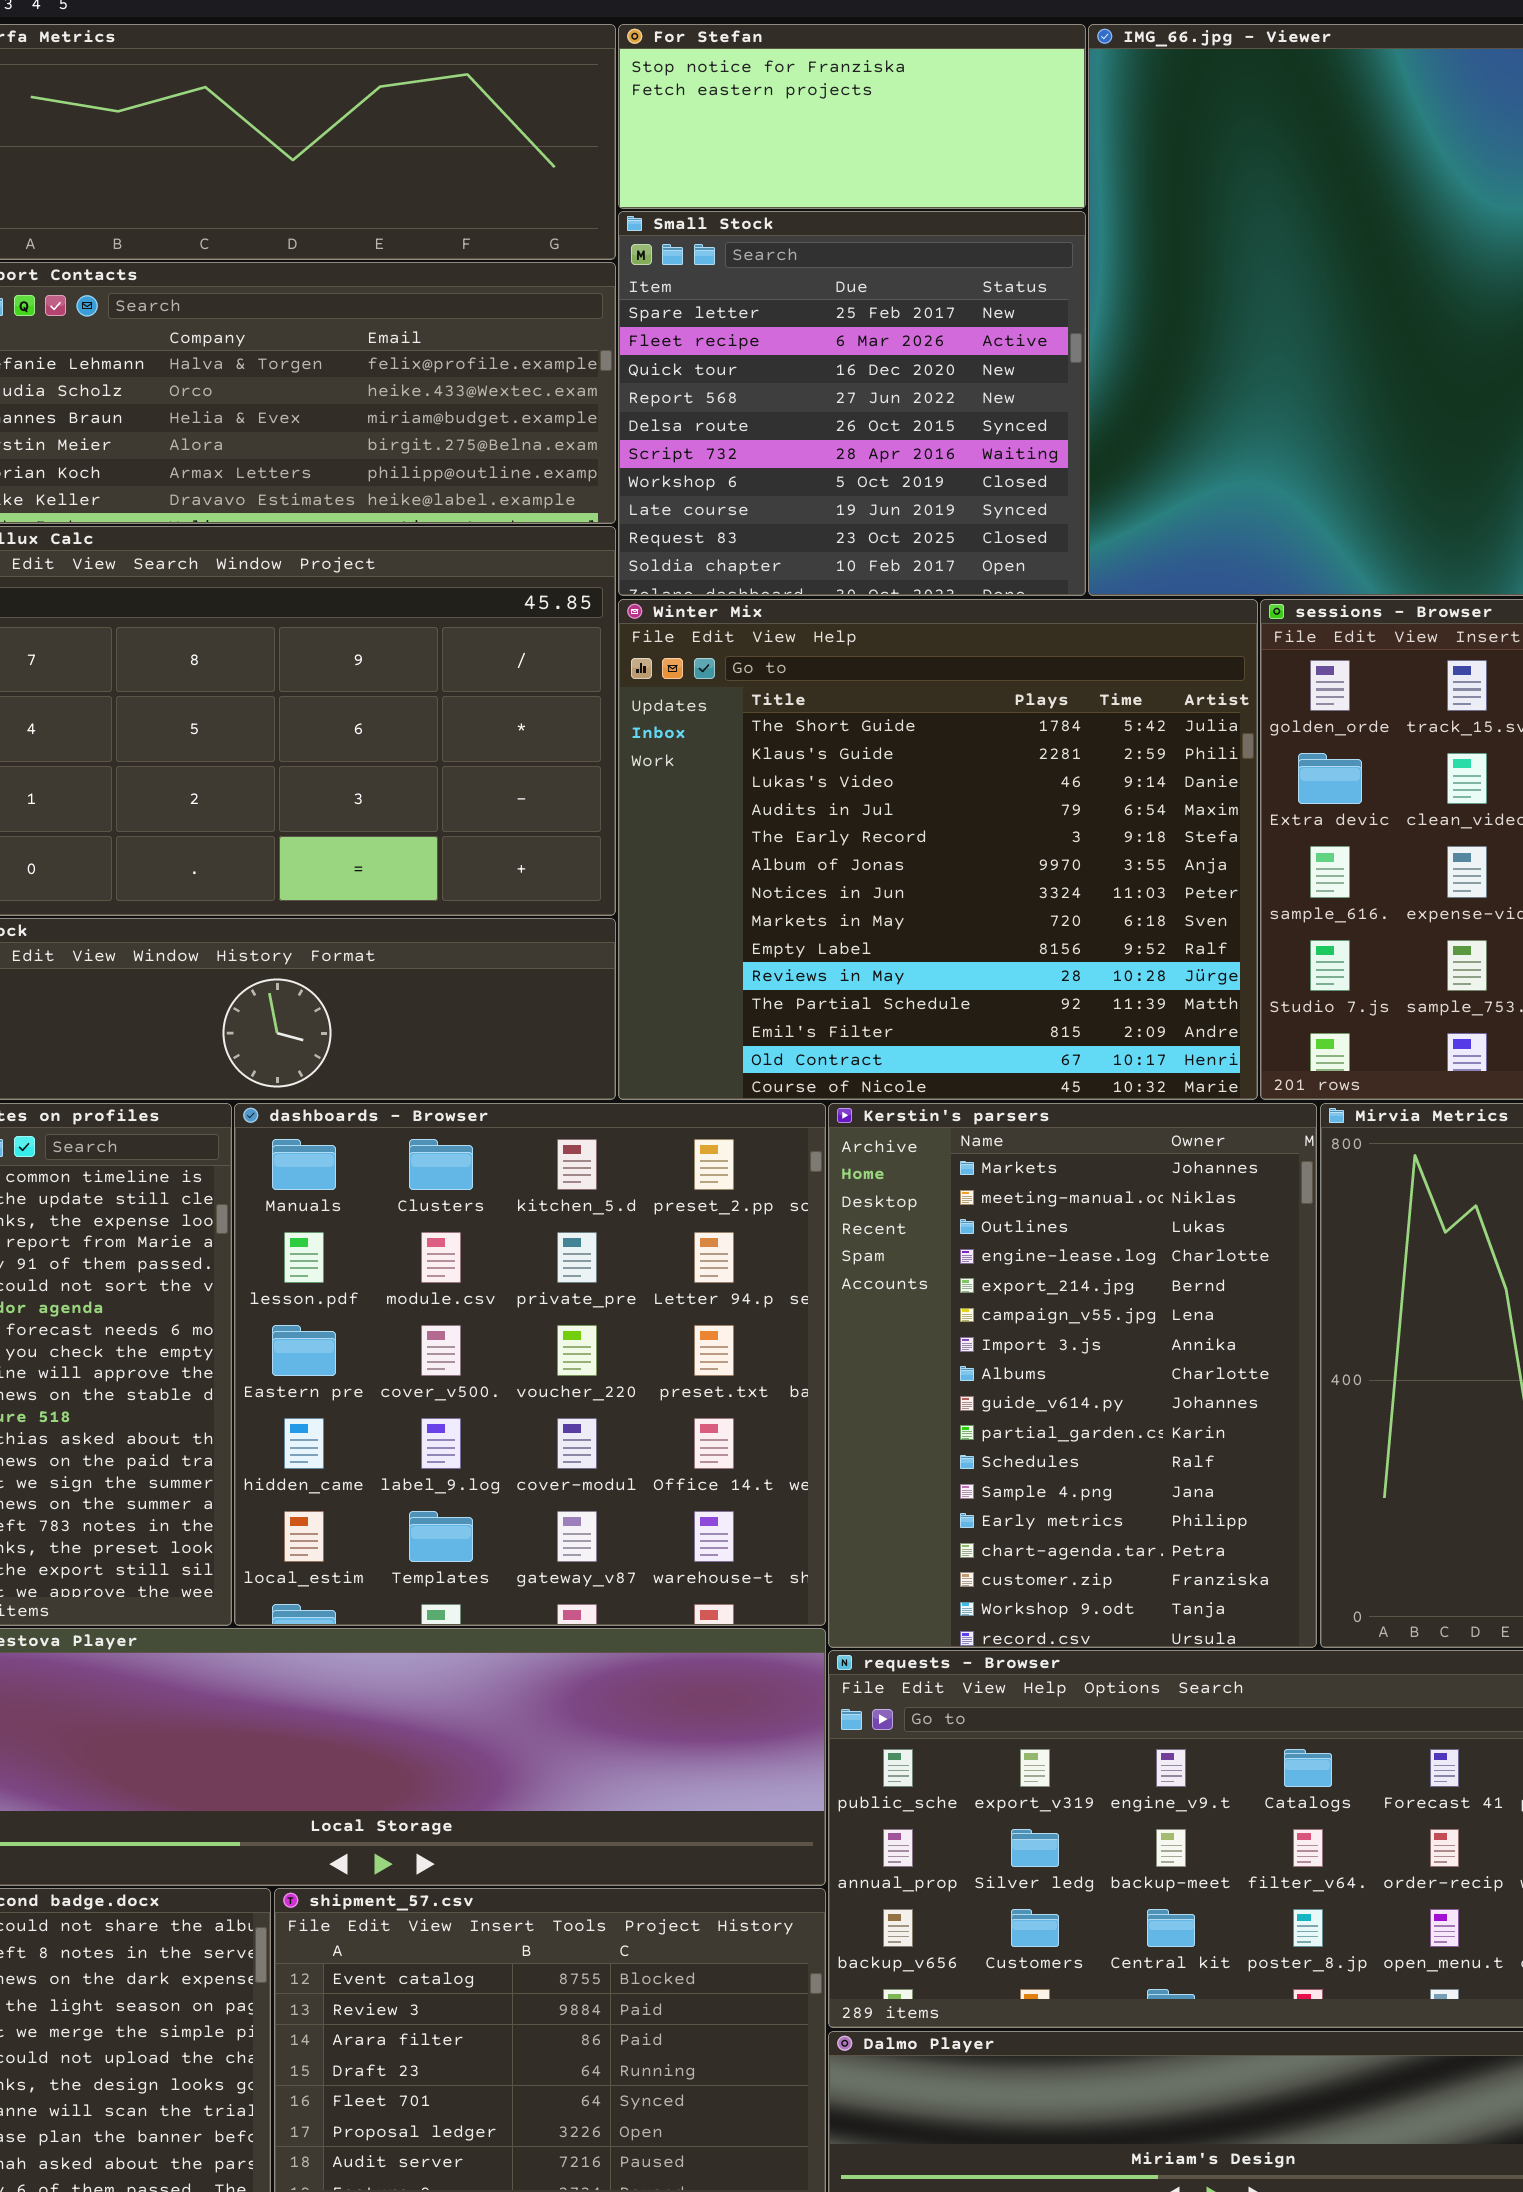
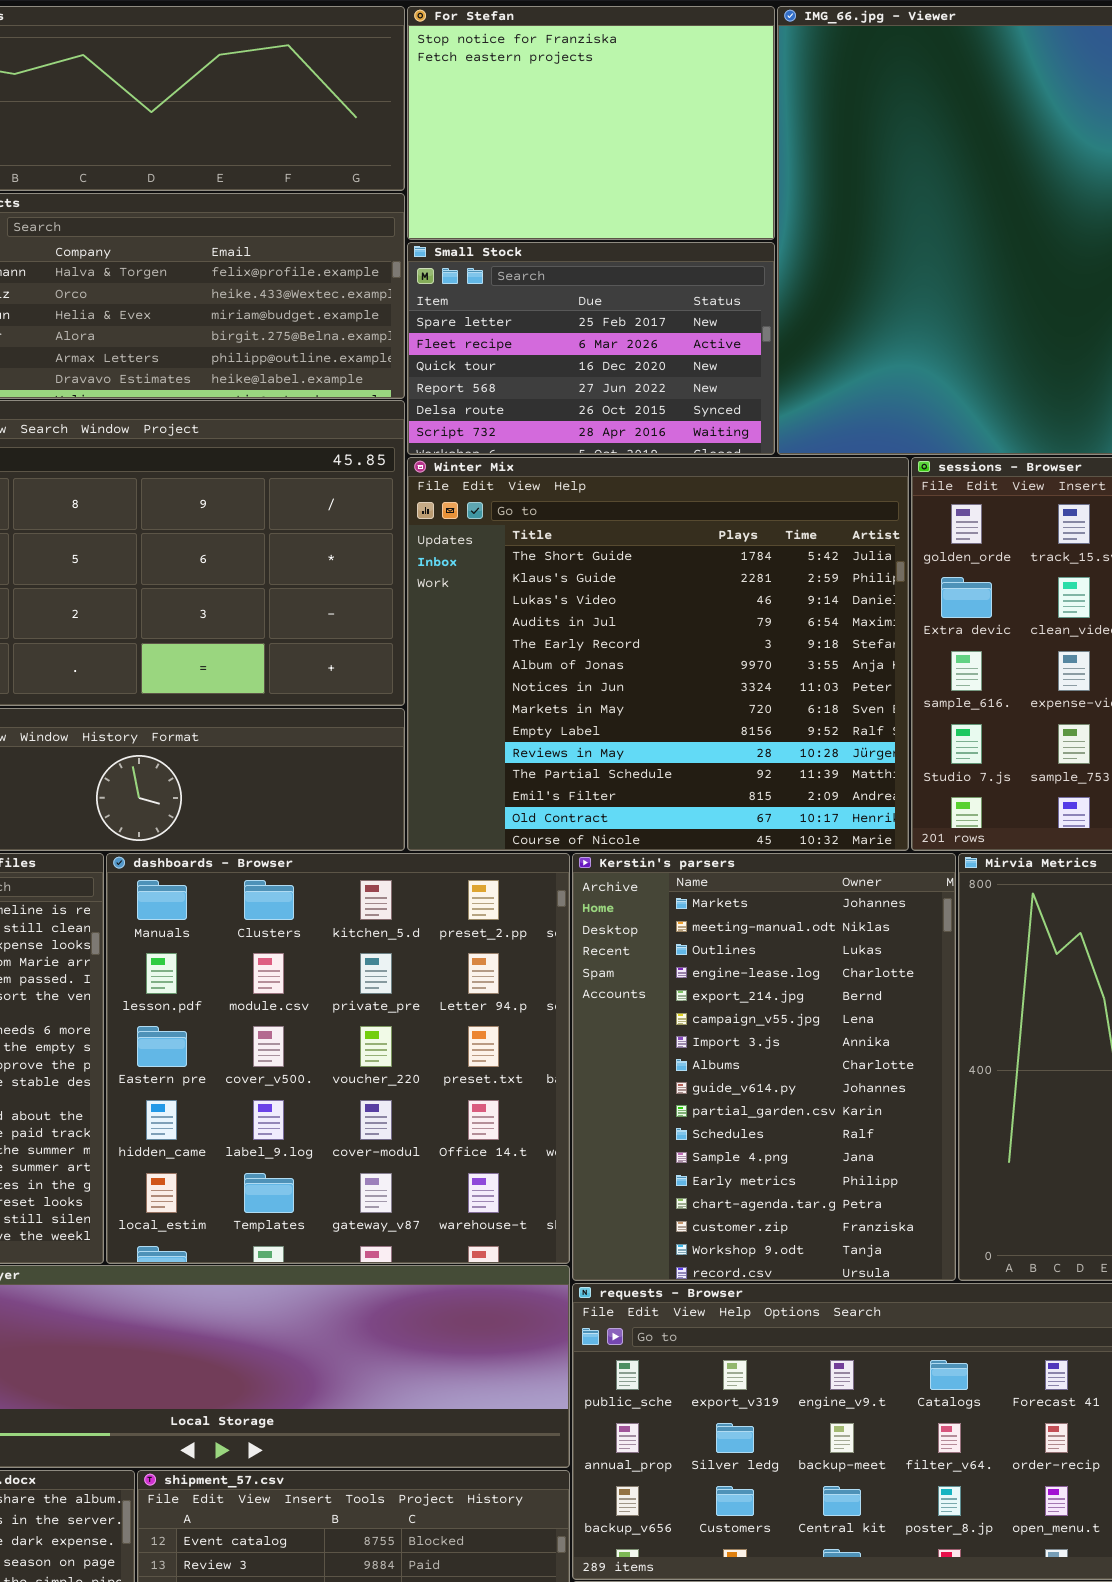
For Stefan: [618,24,1086,209] -> [407,6,775,240], resized
Small Stock: [618,211,1086,596] -> [407,242,775,455], resized

